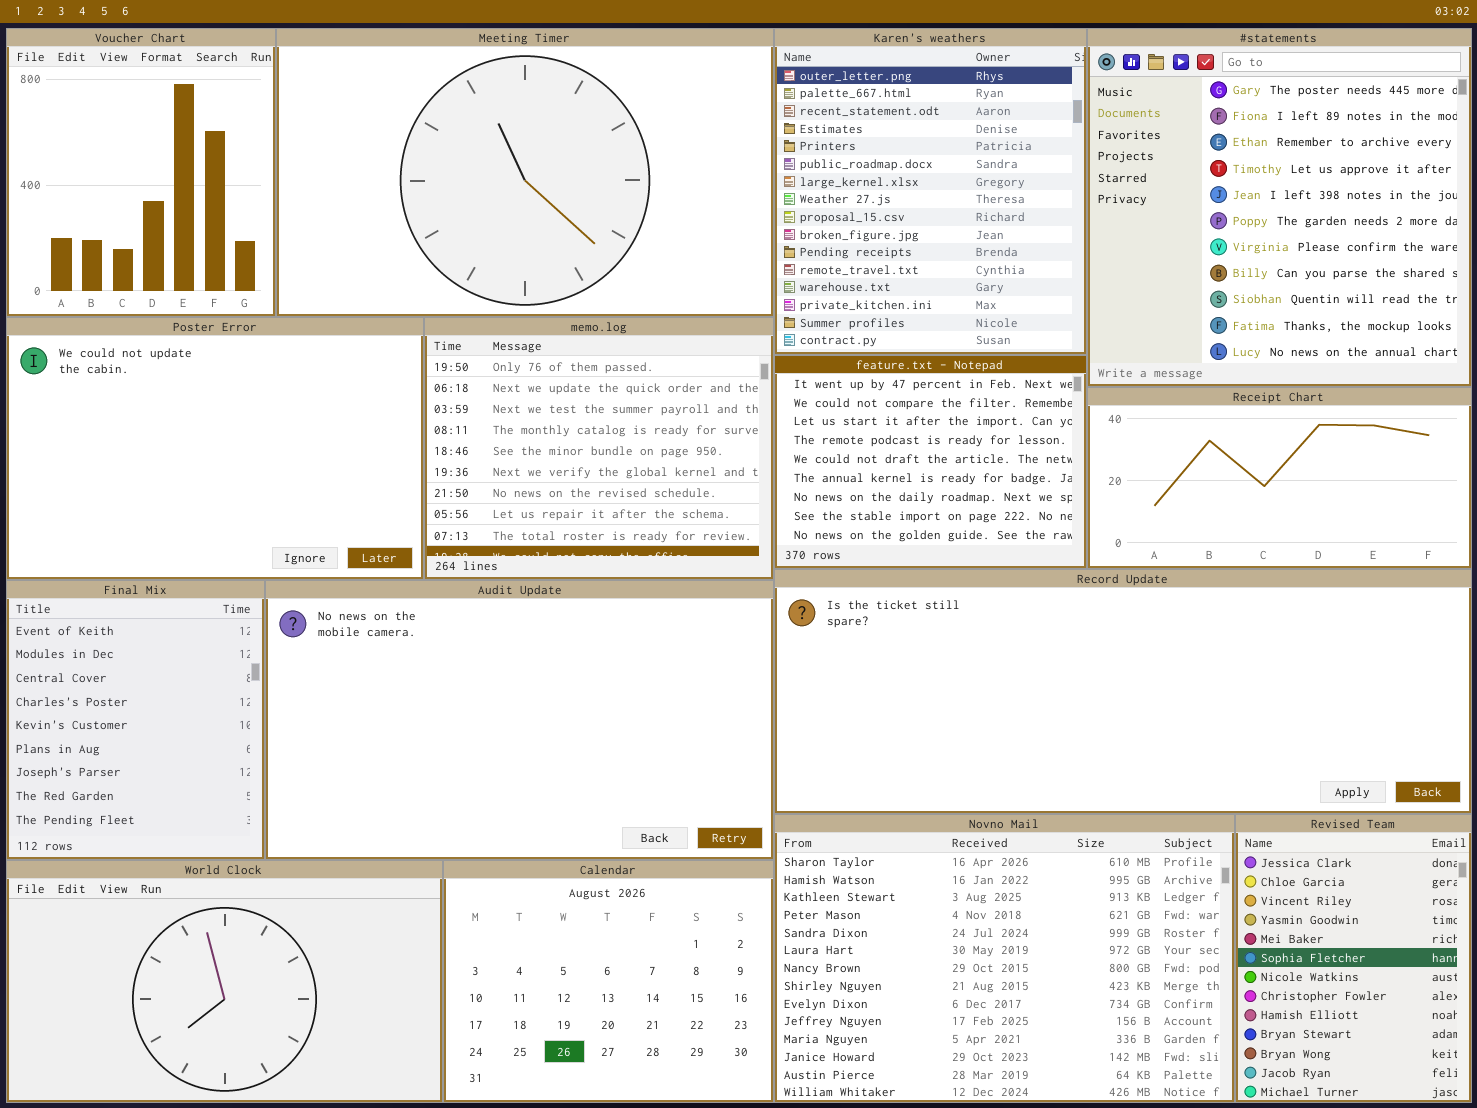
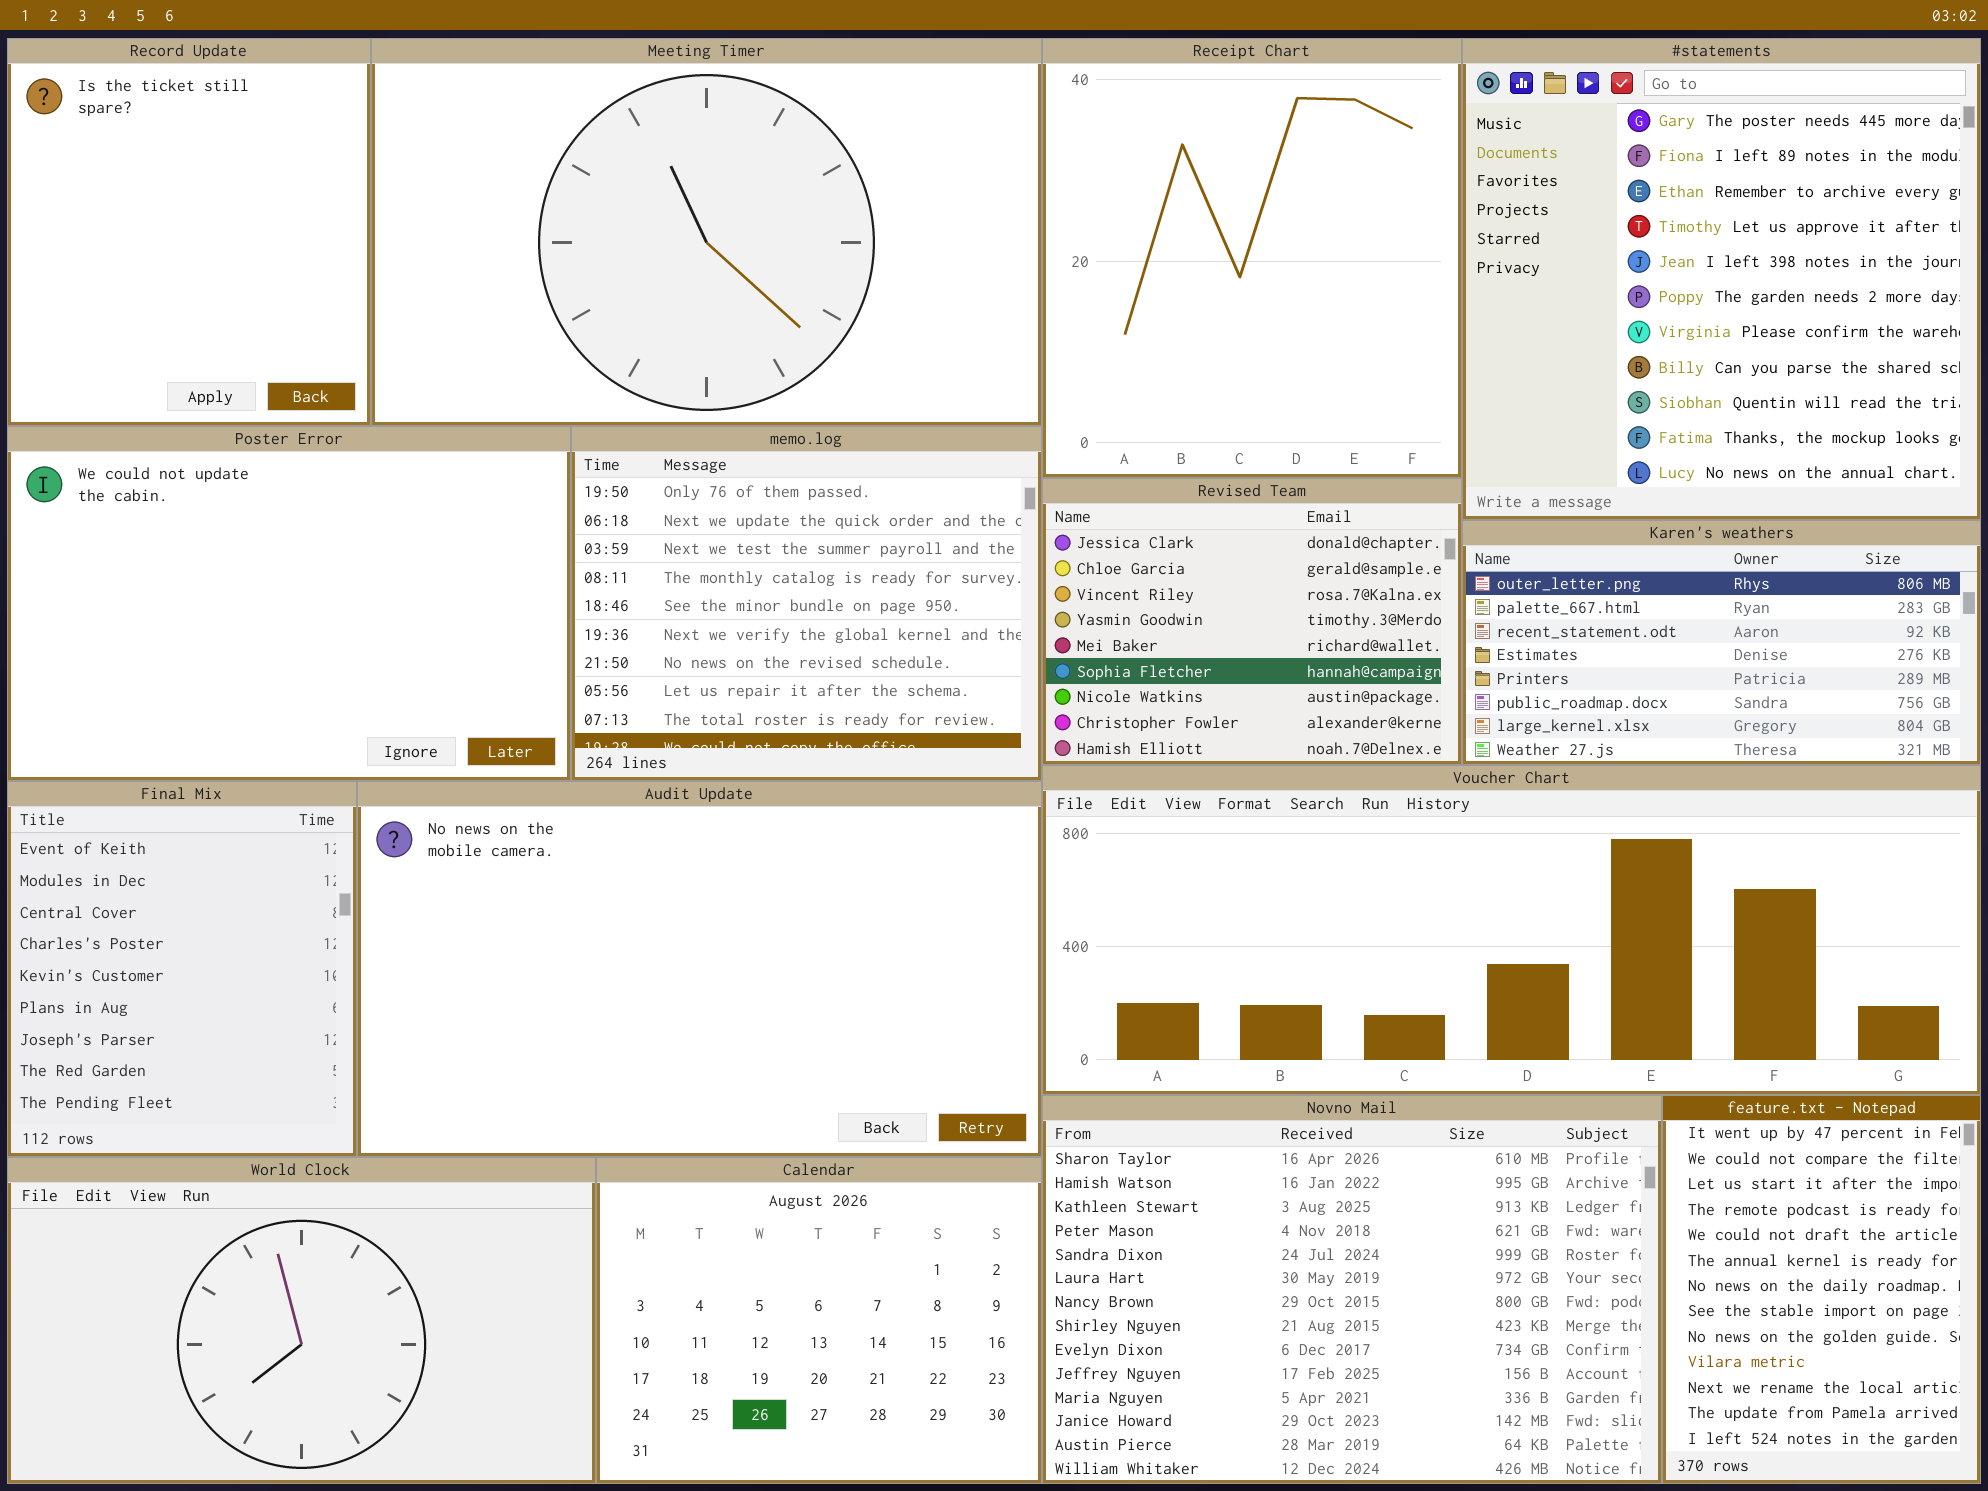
Voucher Chart: [6,28,276,317] -> [1042,765,1981,1095], moved, resized
Karen's weathers: [774,28,1087,355] -> [1462,520,1981,765], moved, resized
feature.txt - Notepad: [774,355,1087,569] -> [1662,1095,1981,1484], moved, resized
Receipt Chart: [1087,387,1472,569] -> [1042,38,1462,478], moved, resized
Record Update: [774,569,1472,814] -> [7,38,371,426], moved, resized
Revised Team: [1235,814,1472,1103] -> [1042,478,1462,765], moved, resized

